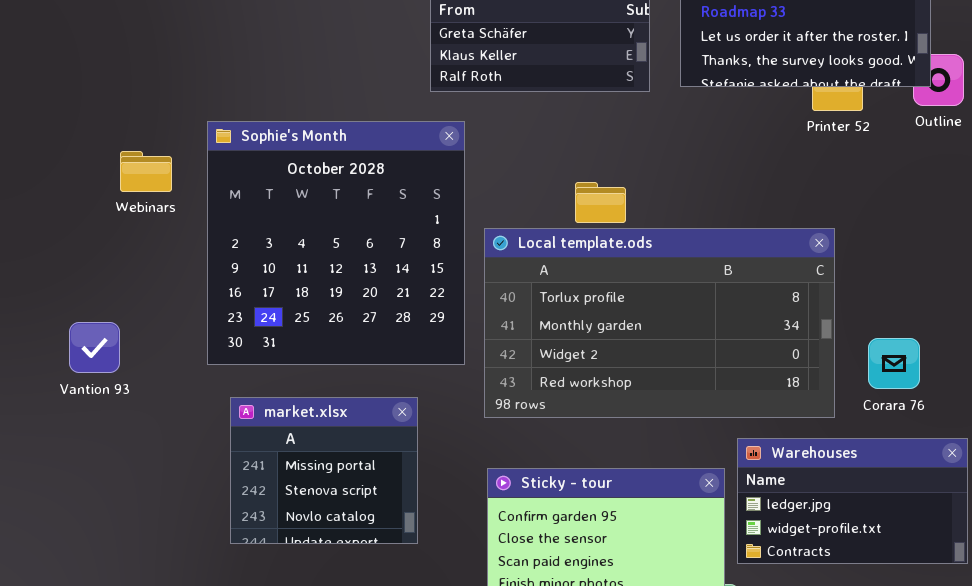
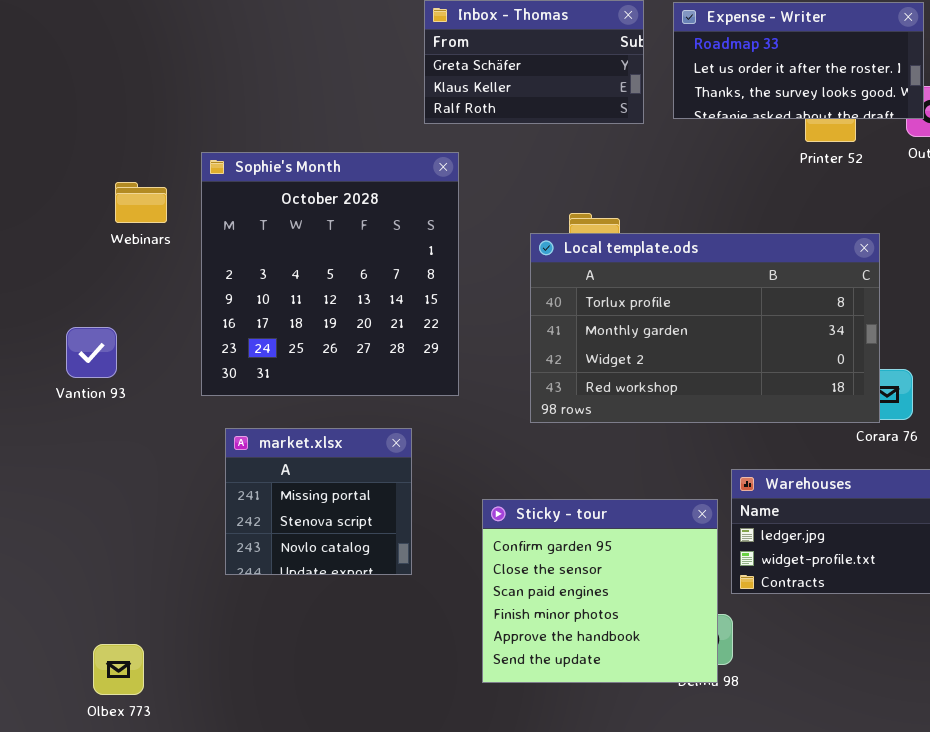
Local template.ods: [484,228,835,418] -> [530,233,880,423], moved
Vantion 93: [69,322,120,373] -> [66,327,117,378], moved

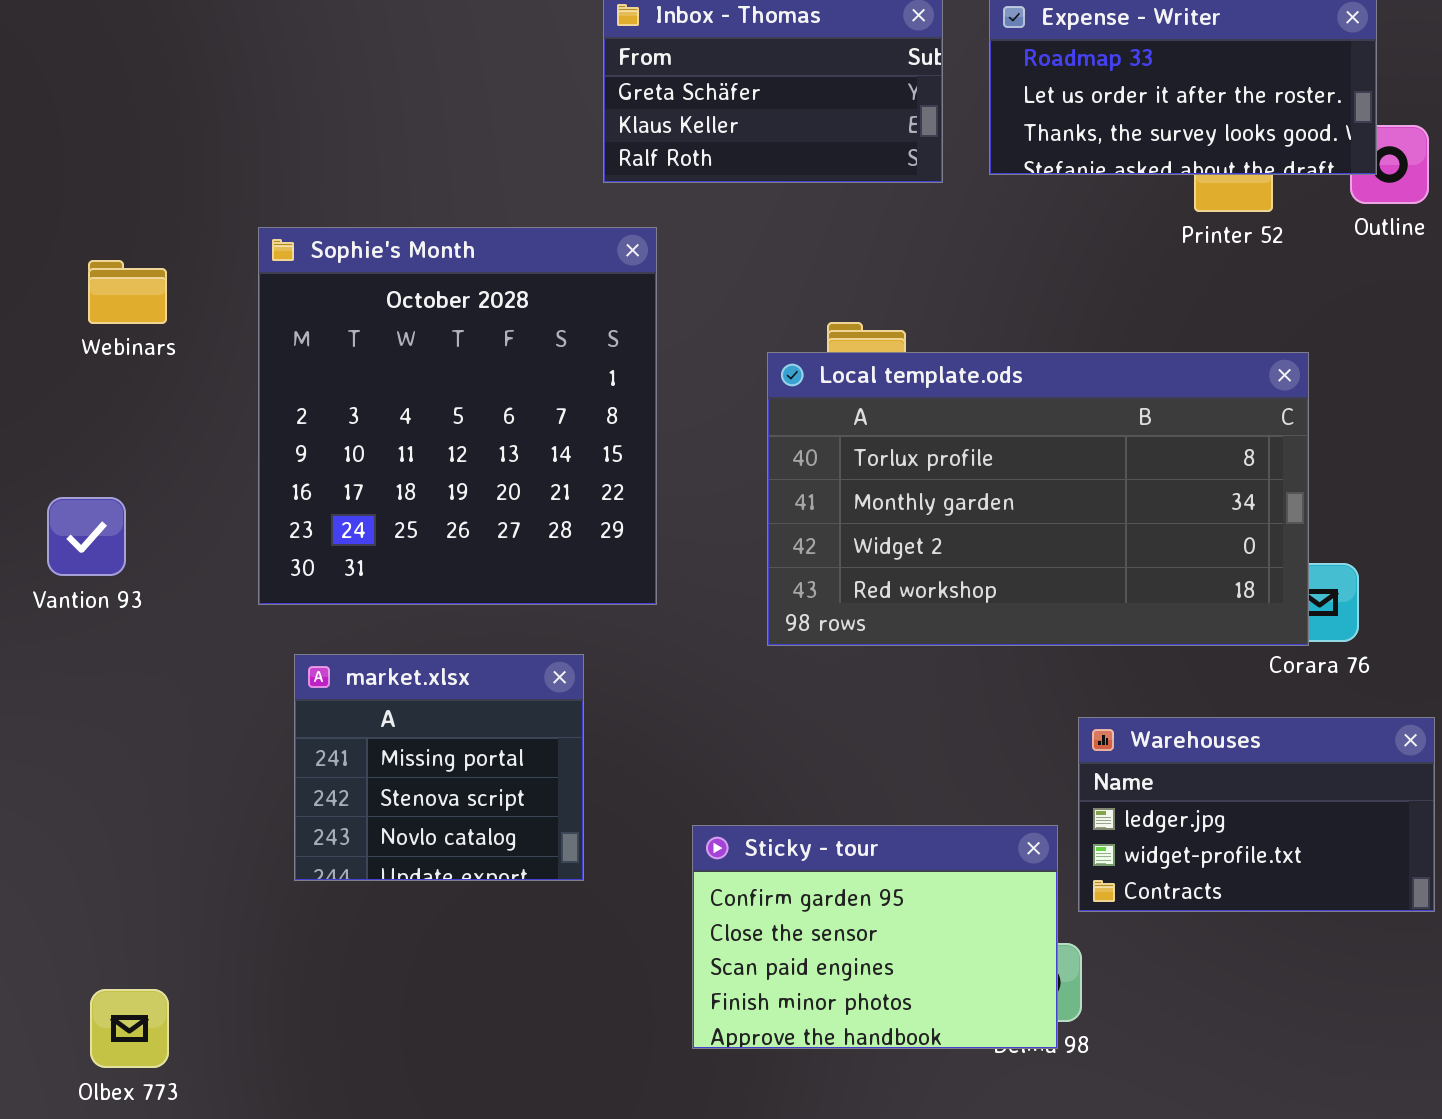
Webinars: [115,182,167,223] -> [88,260,167,324], moved
Sticky - tour: [482,499,718,683] -> [692,825,1058,1049], resized

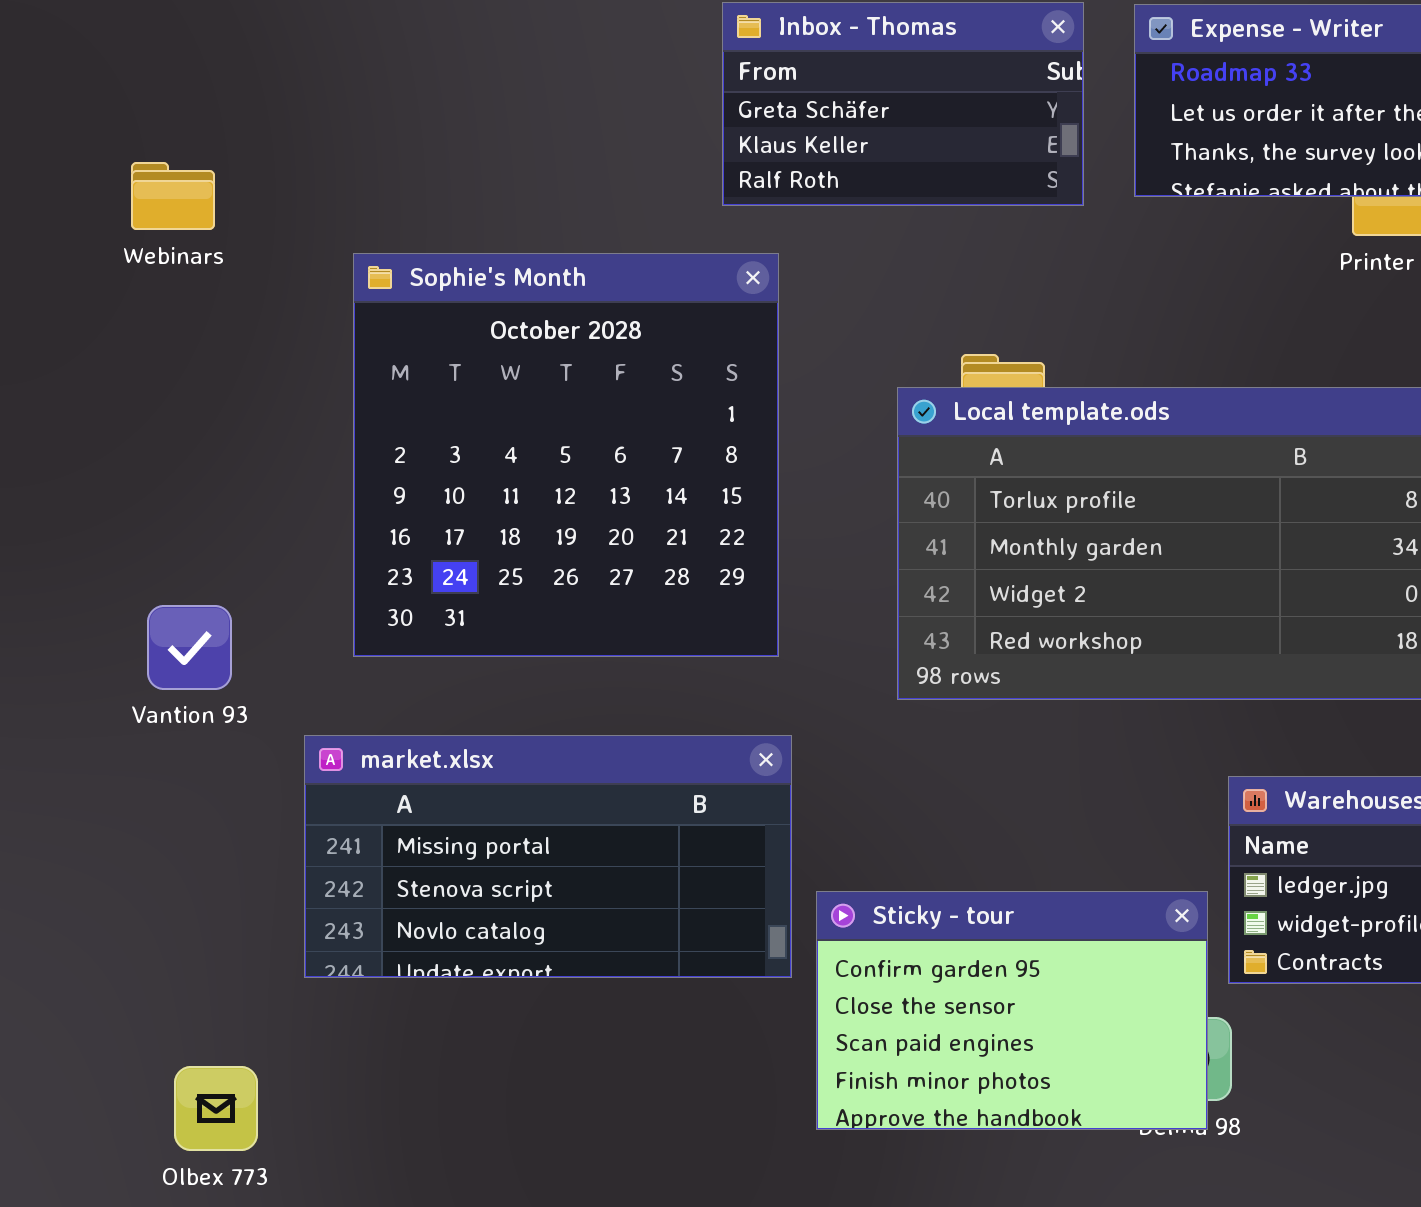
Webinars: [88,260,167,324] -> [131,162,215,230], moved
Vantion 93: [47,497,126,576] -> [147,605,232,690], moved
market.xlsx: [294,654,584,881] -> [304,735,792,978], moved, resized

